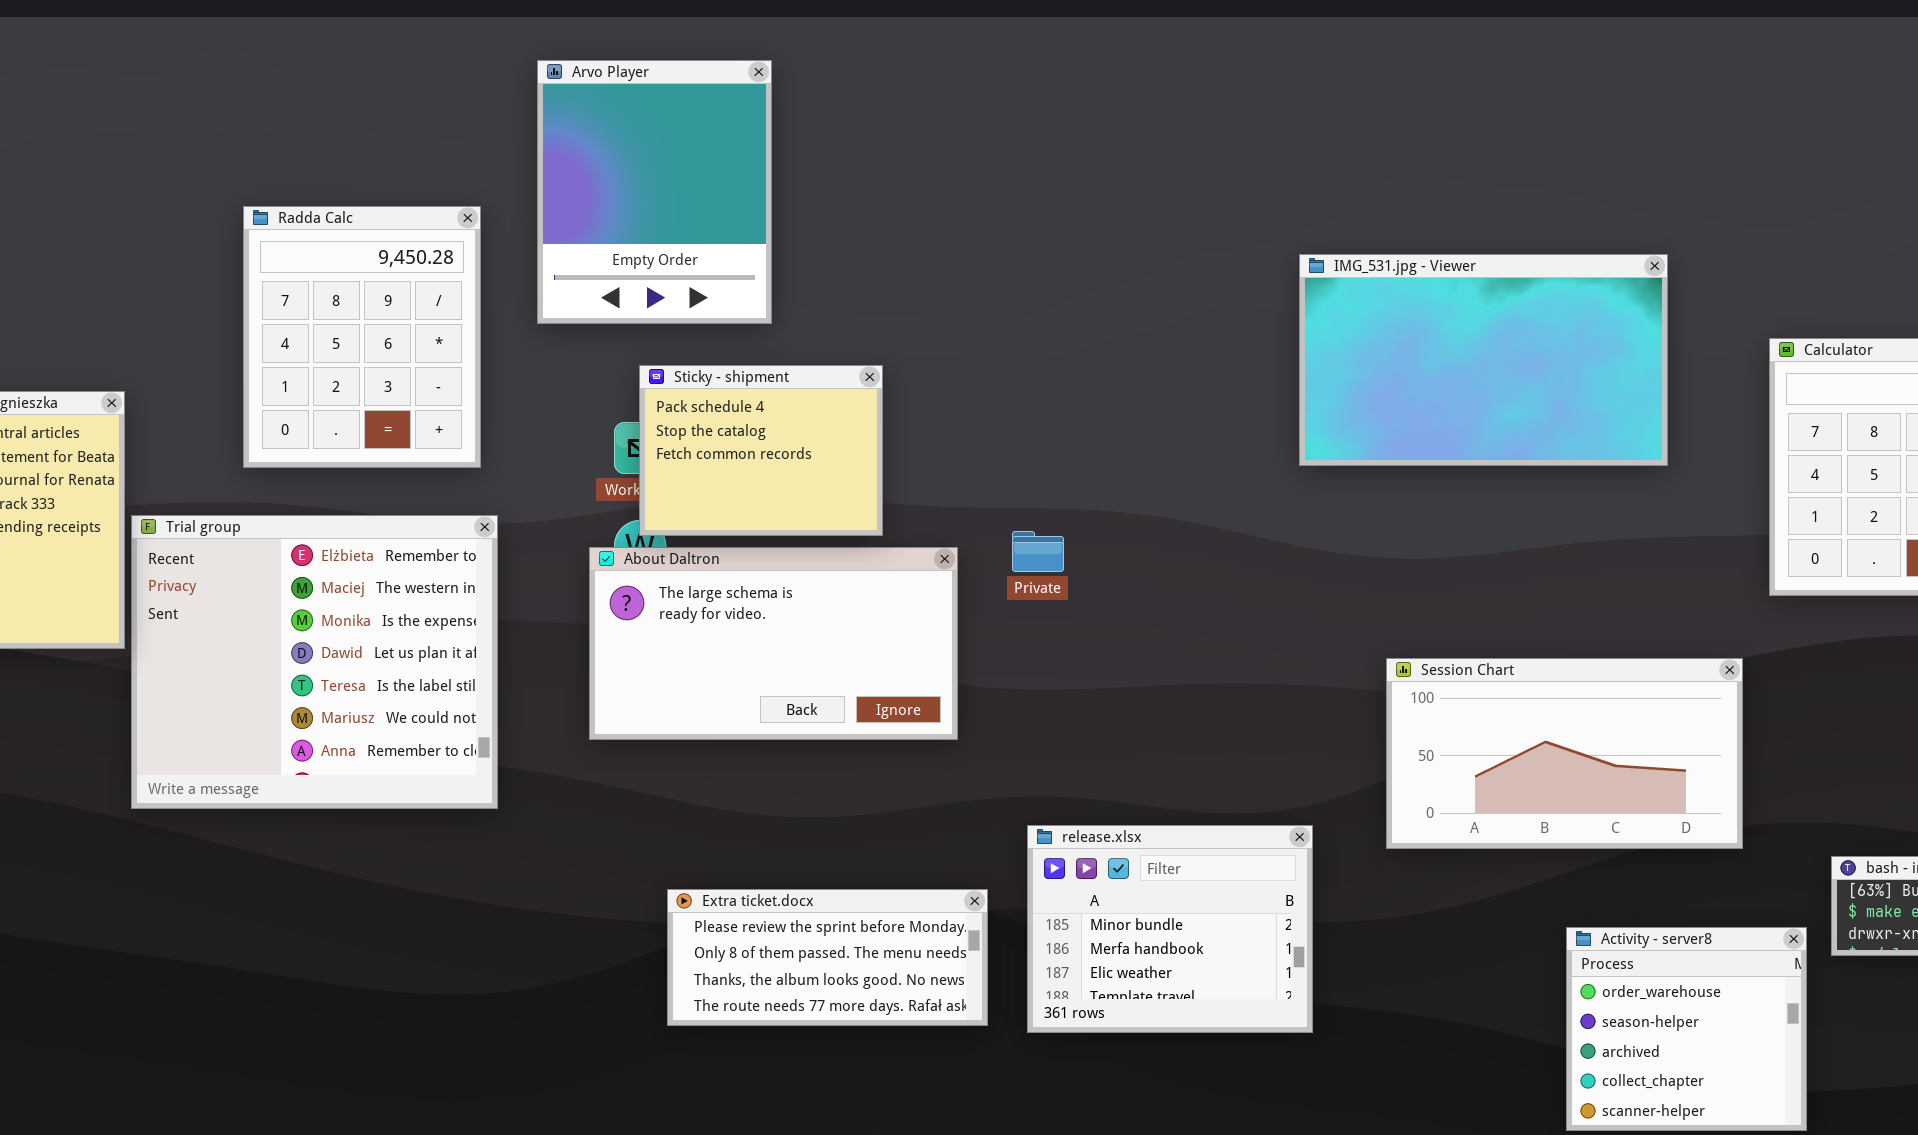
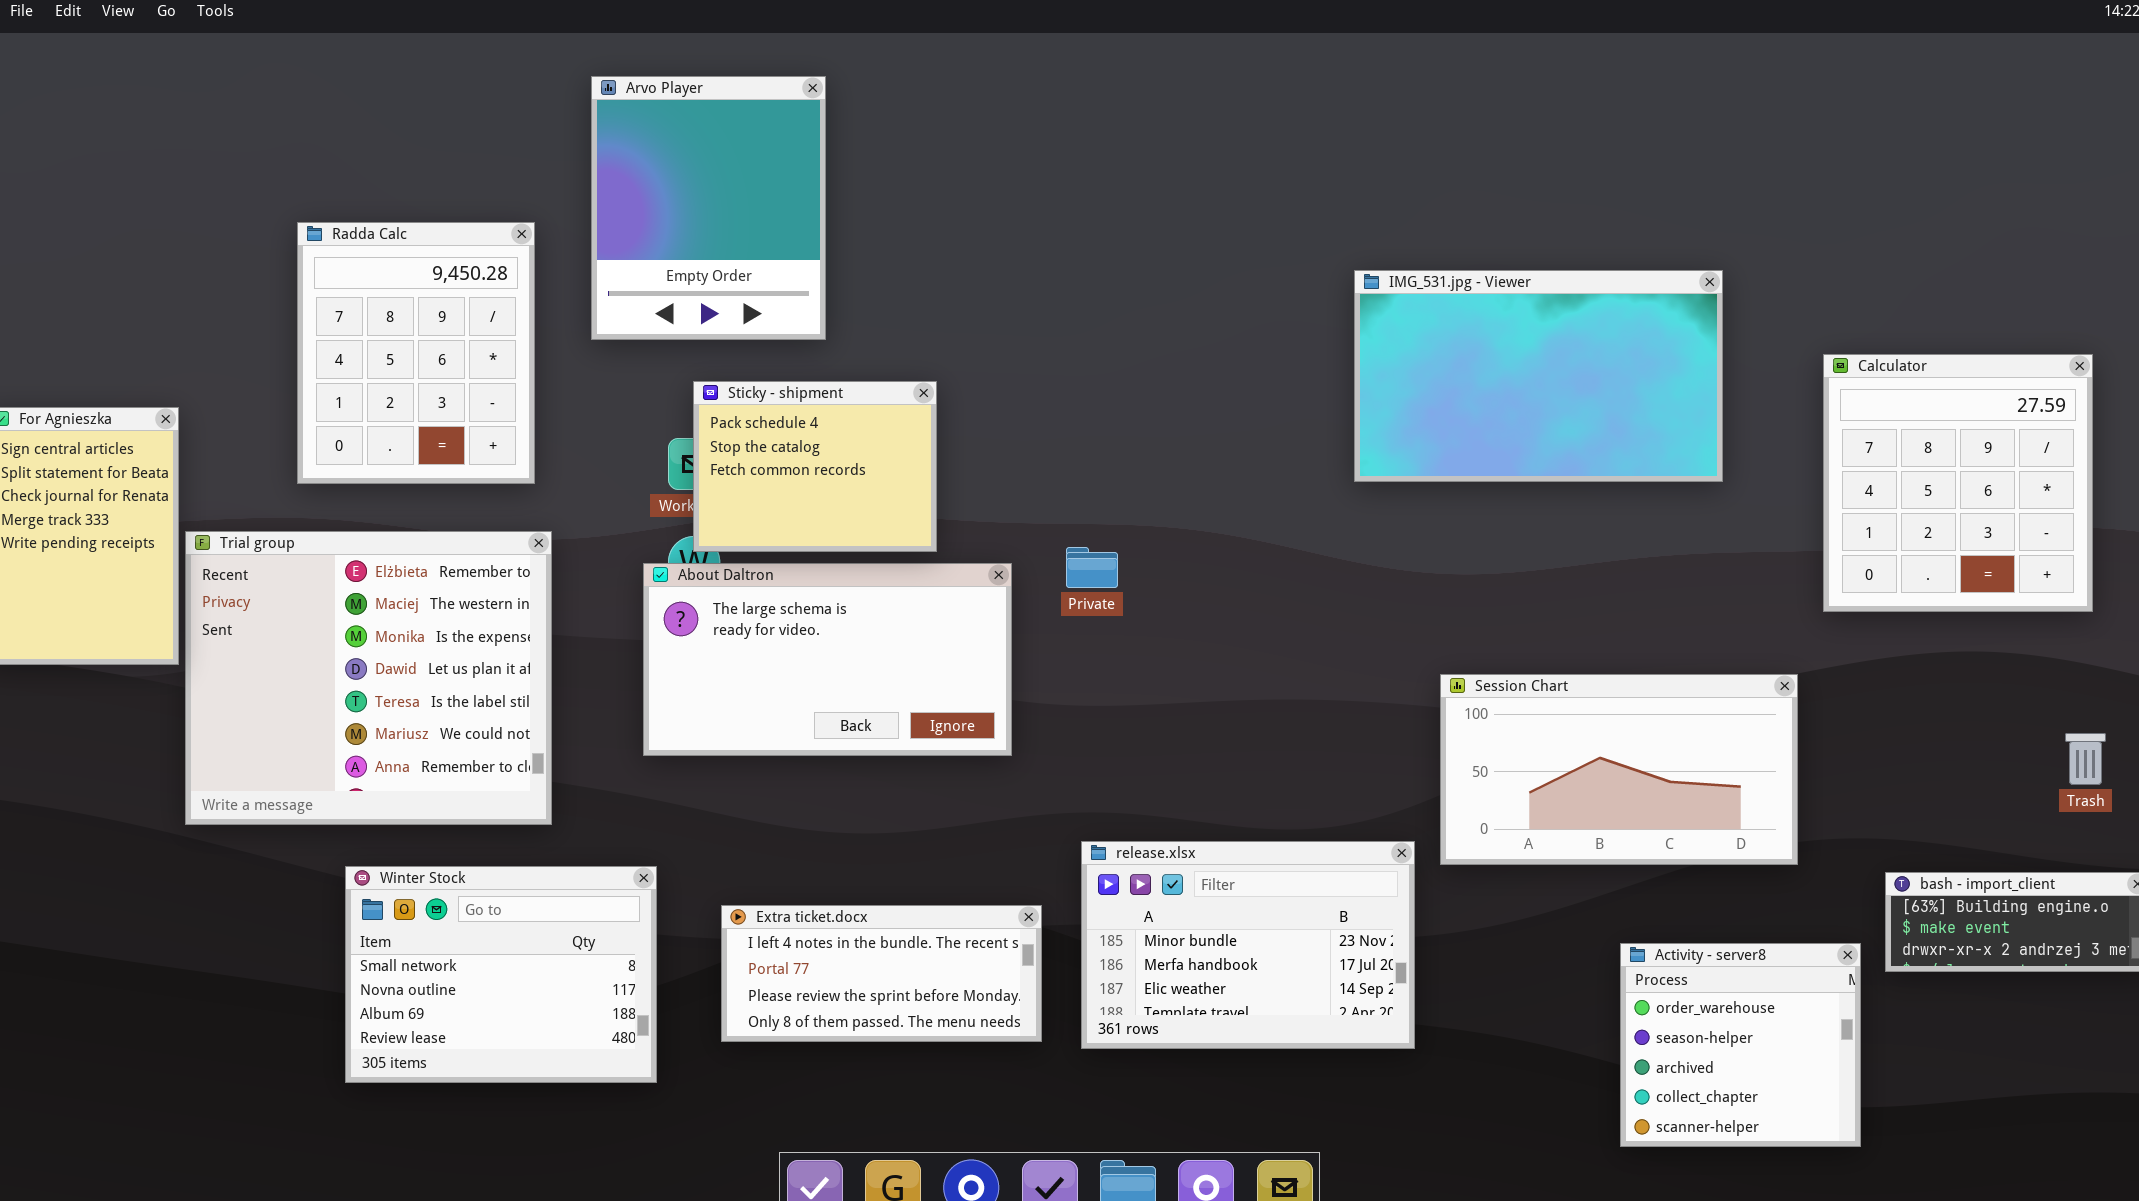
release.xlsx: [1027,825,1313,1033] -> [1081,841,1415,1049], resized
Winter Stock: none -> [345,866,657,1083], opened
Extra ticket.docx: [667,889,988,1026] -> [721,905,1042,1042], scrolled up 2 rows

